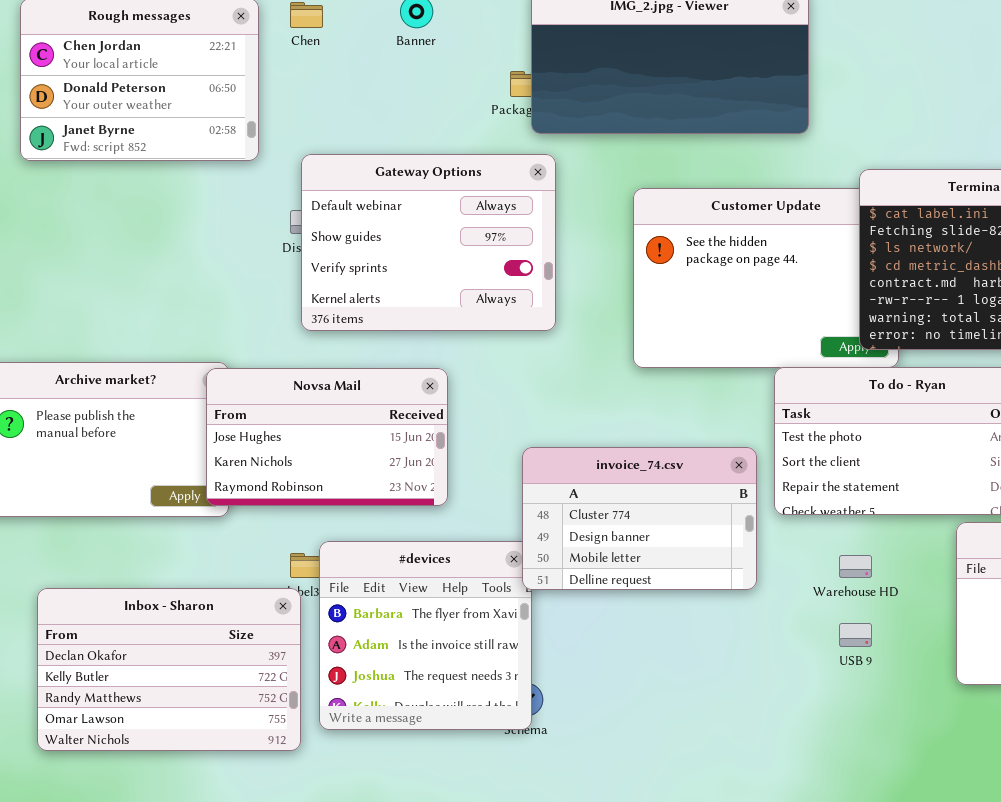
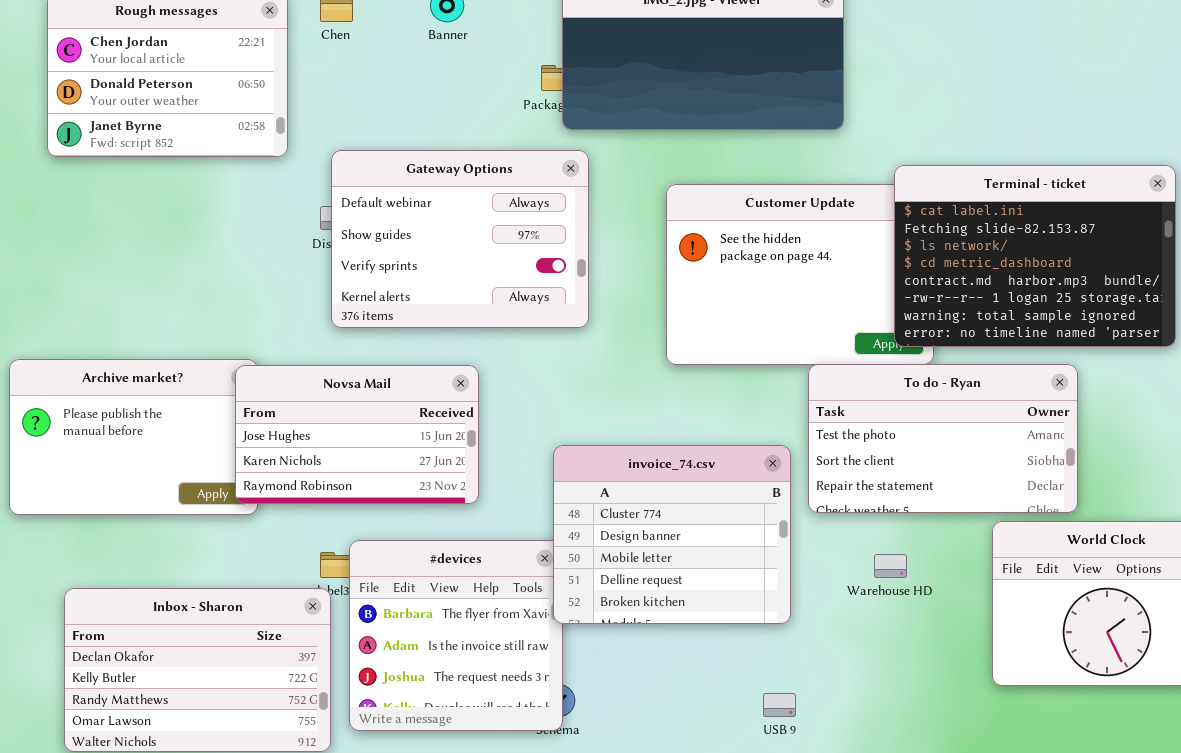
invoice_74.csv: [522,447,757,590] -> [553,445,791,624], resized
USB 9: [839,623,872,647] -> [763,693,796,717], moved

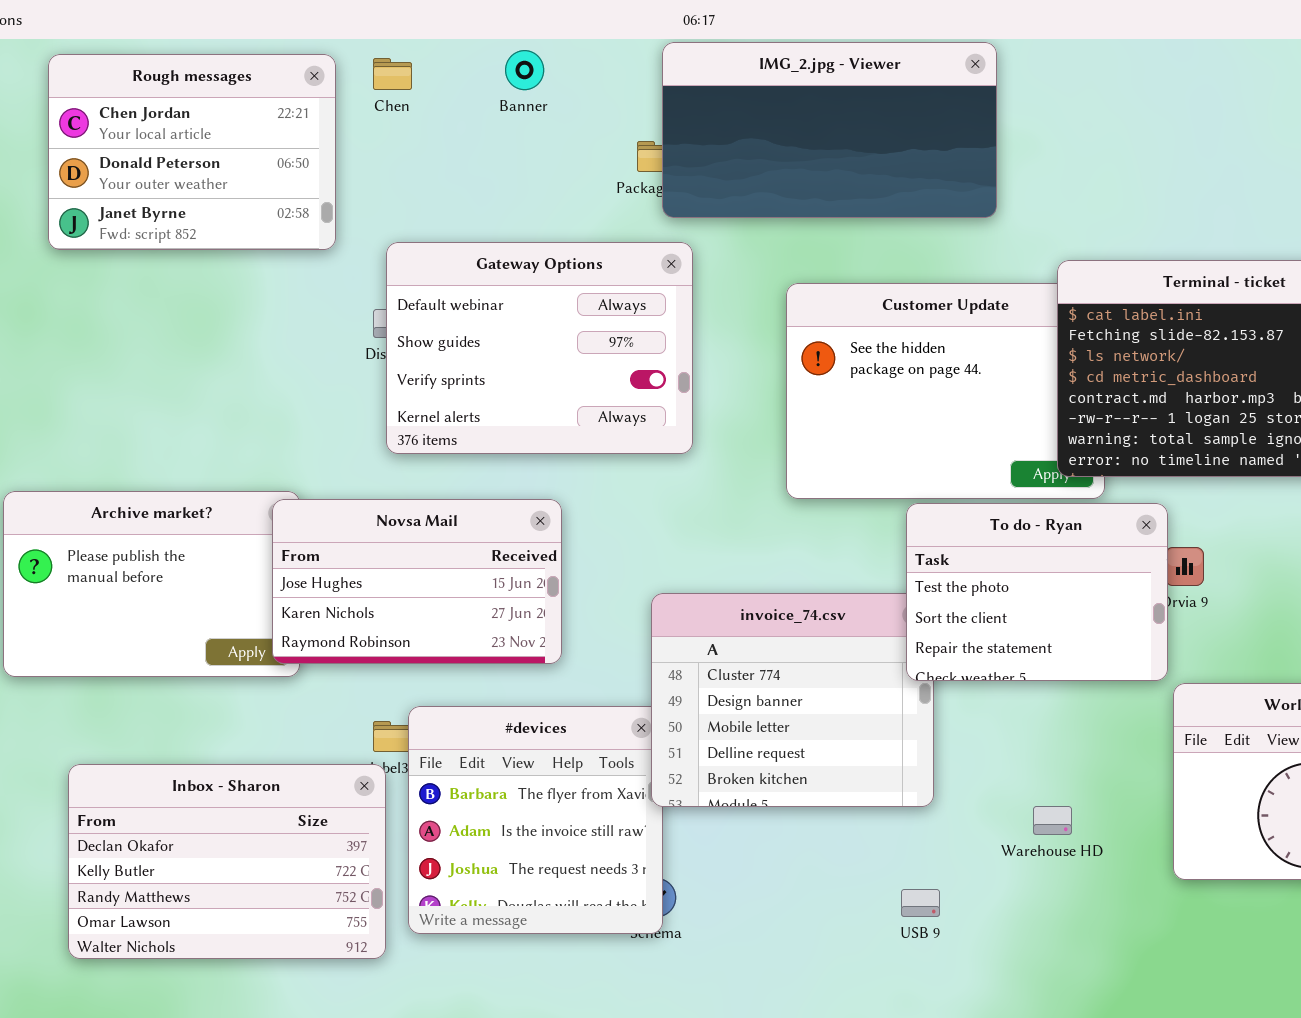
To do - Ryan: [808,364,1078,513] -> [906,503,1168,681], moved, resized
Warehouse HD: [874,554,907,578] -> [1033,806,1072,835], moved

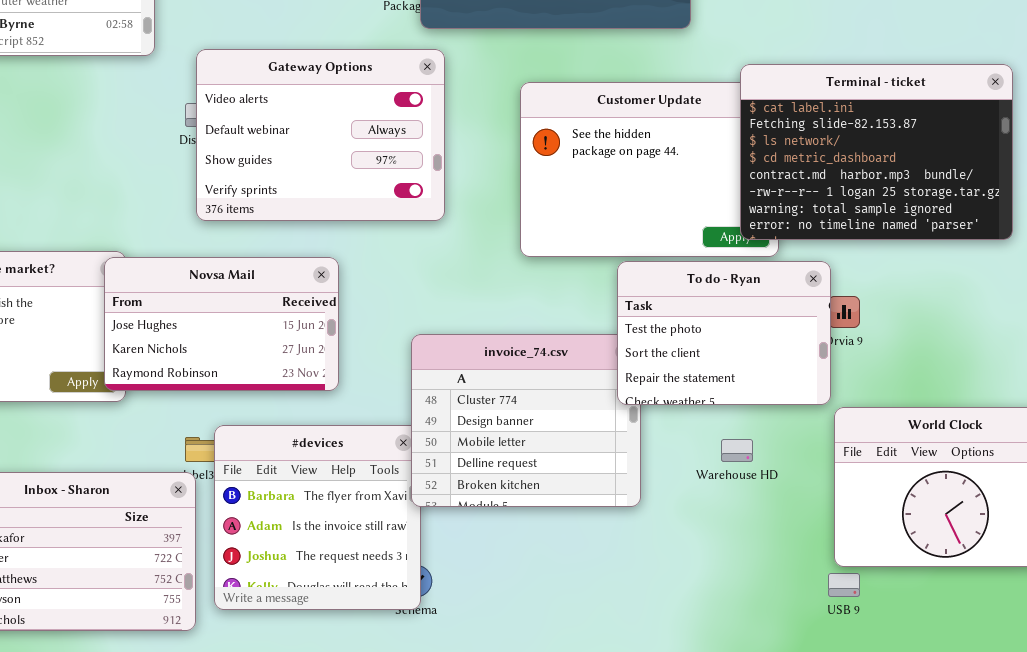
Gateway Options: [386,242,693,454] -> [196,49,445,221], scrolled up 1 row
Warehouse HD: [1033,806,1072,835] -> [721,439,753,462], moved
USB 9: [901,889,940,917] -> [828,573,860,597], moved

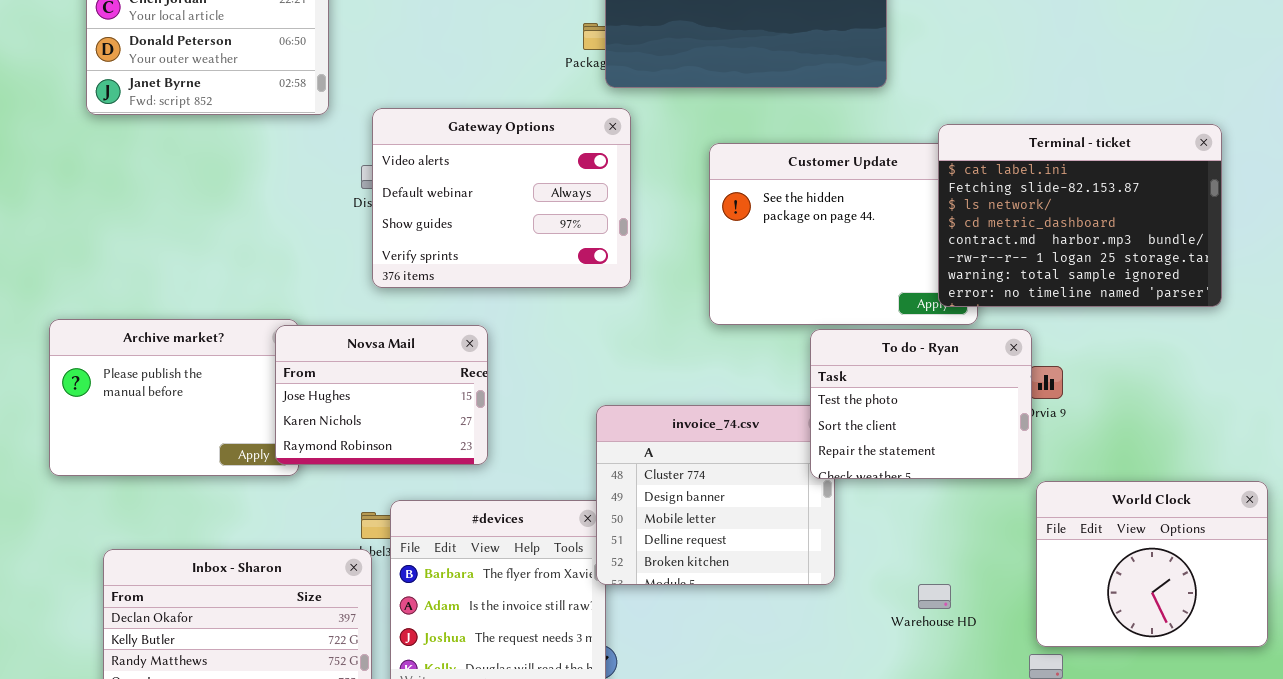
Novsa Mail: [104,257,339,391] -> [275,325,488,465], resized
Warehouse HD: [721,439,753,462] -> [918,584,951,609], moved

